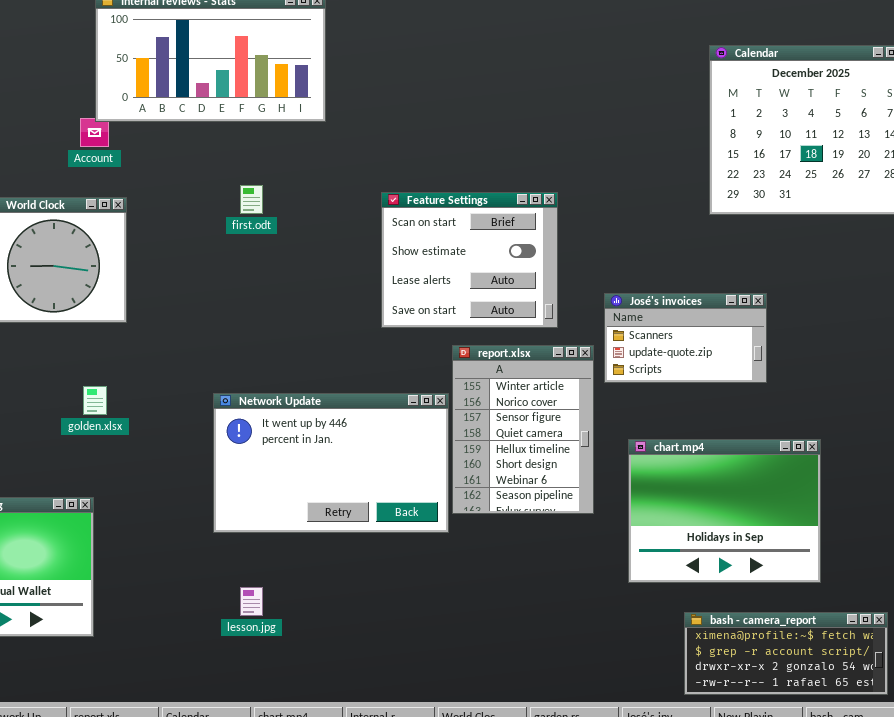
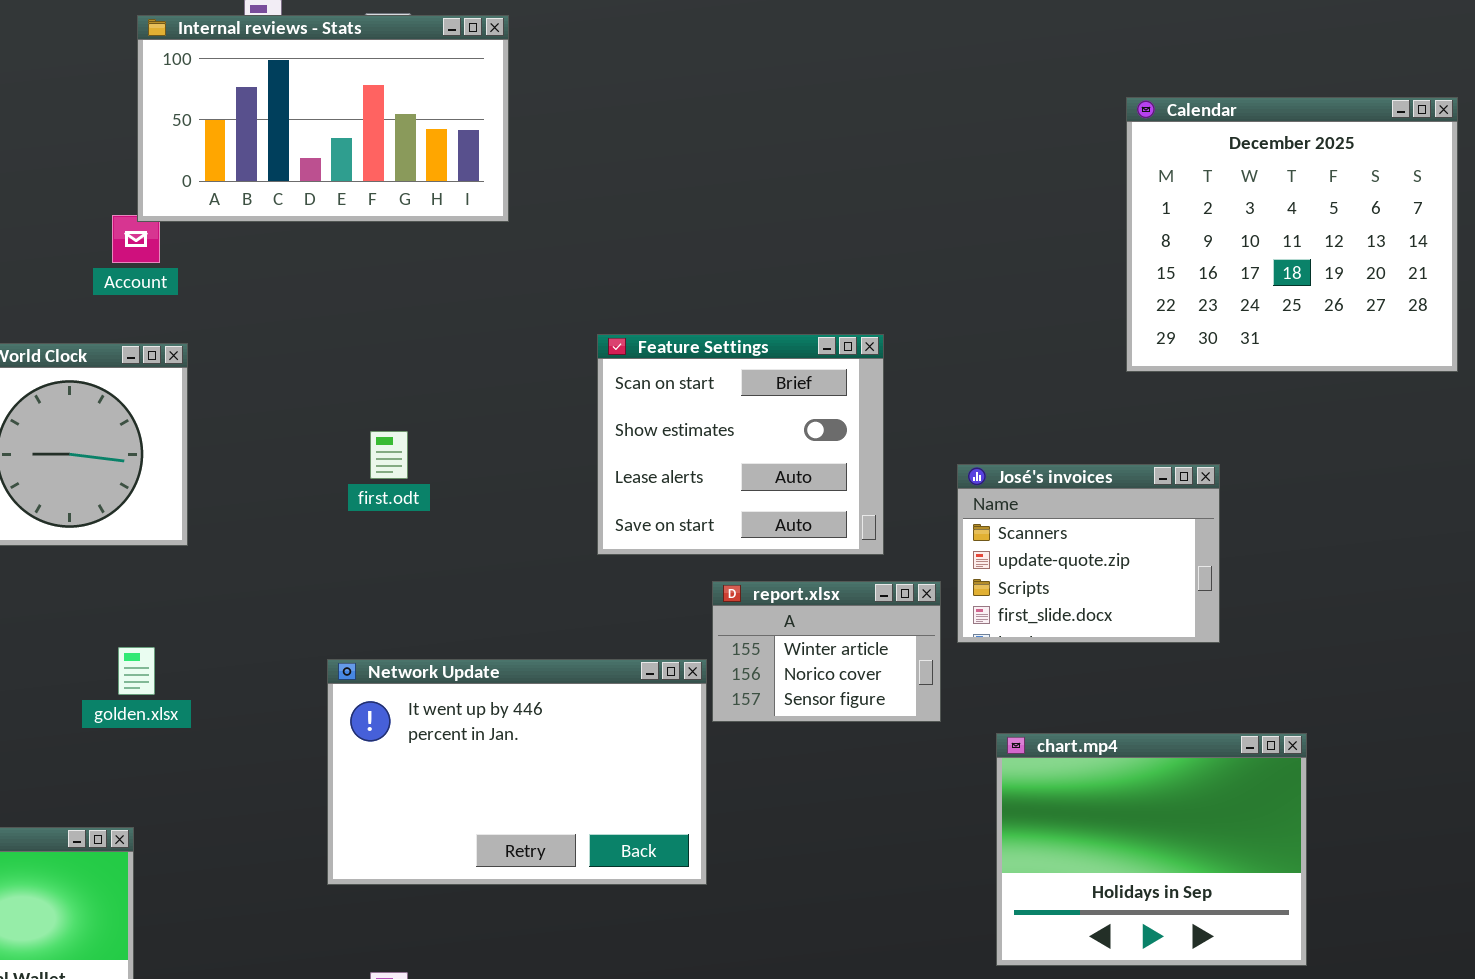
first.odt: [240,185,263,214] -> [370,431,408,479], moved
José's invoices: [604,293,767,383] -> [957,464,1220,643], resized
report.xlsx: [452,345,594,514] -> [712,581,941,722], resized

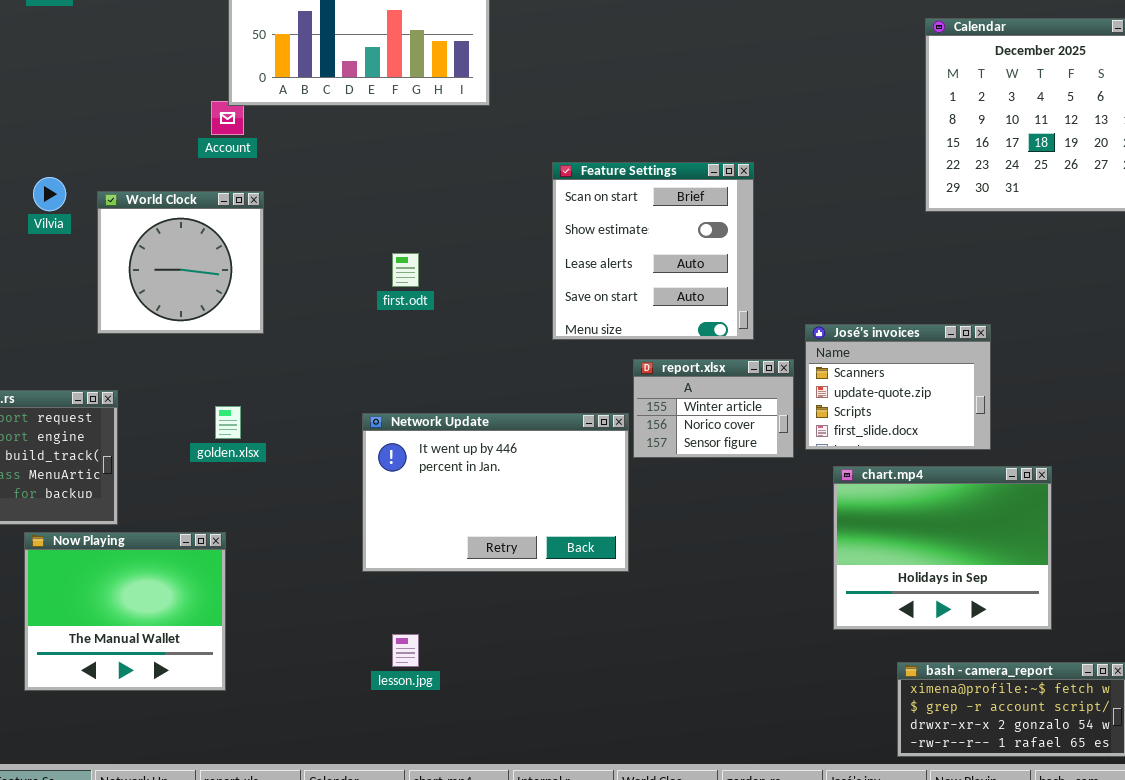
Feature Settings: [597,334,884,555] -> [552,162,754,340], resized
José's invoices: [957,464,1220,643] -> [805,324,991,450], moved

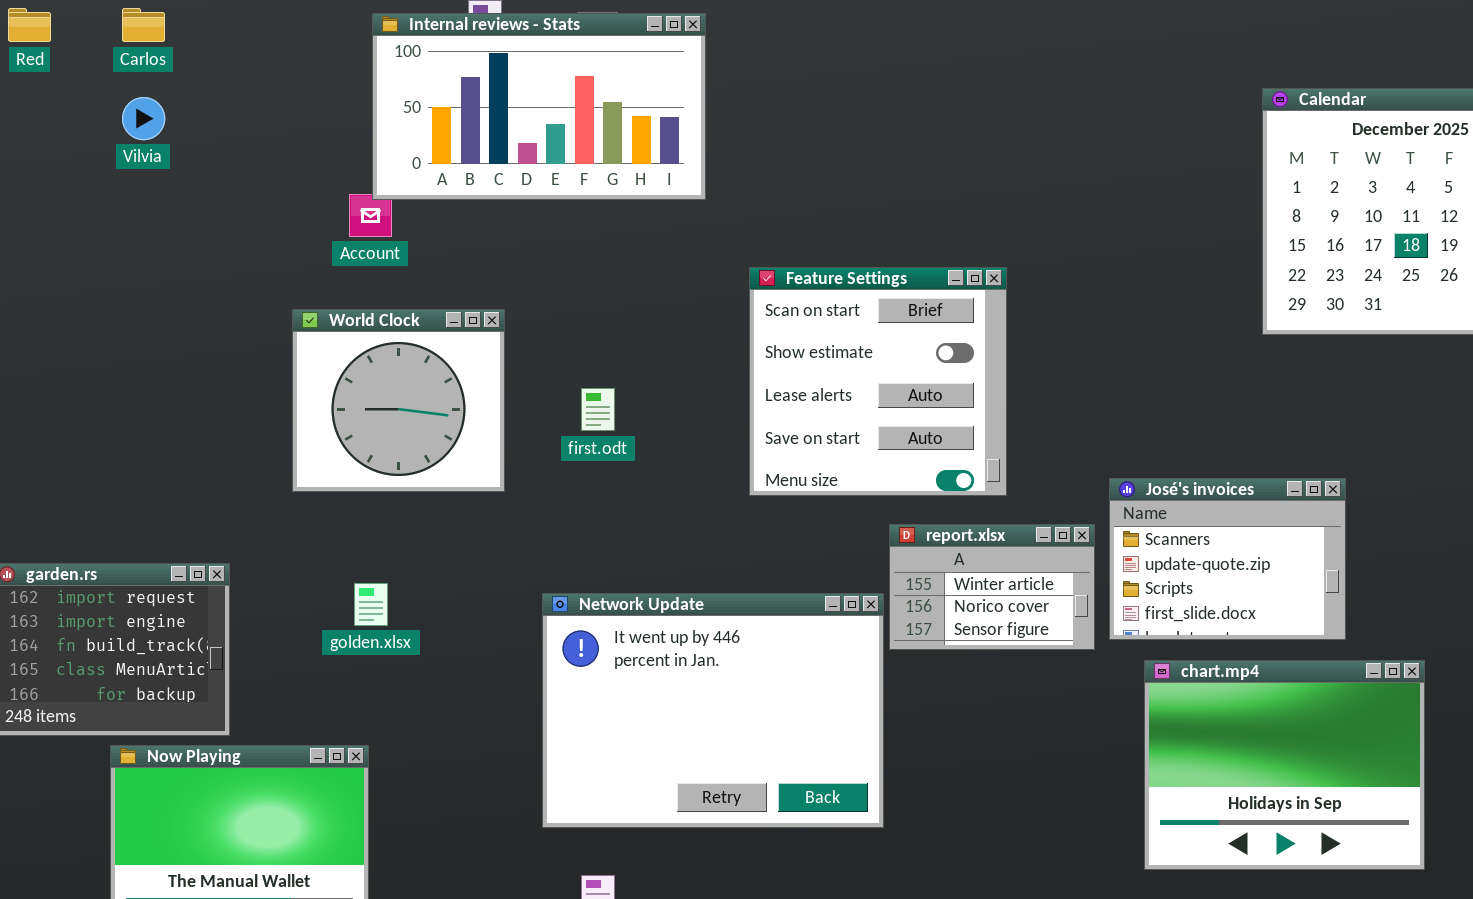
Feature Settings: [552,162,754,340] -> [749,267,1007,496], moved
Vilvia: [33,177,66,211] -> [122,97,165,140], moved
World Clock: [97,191,264,334] -> [292,309,505,492], moved
Network Update: [362,413,629,572] -> [542,593,884,828], resized

